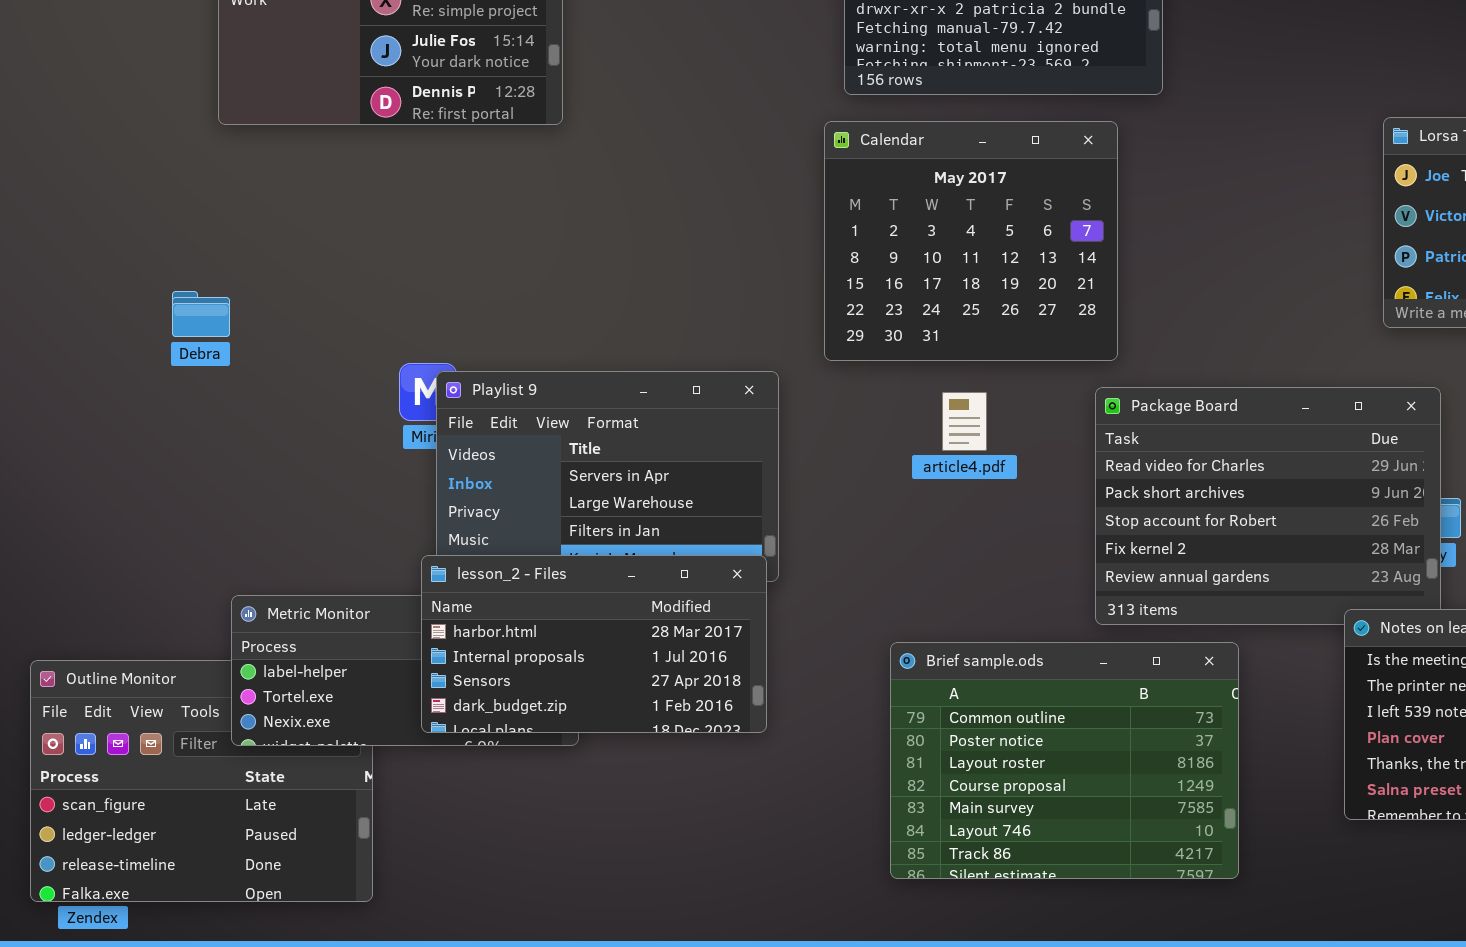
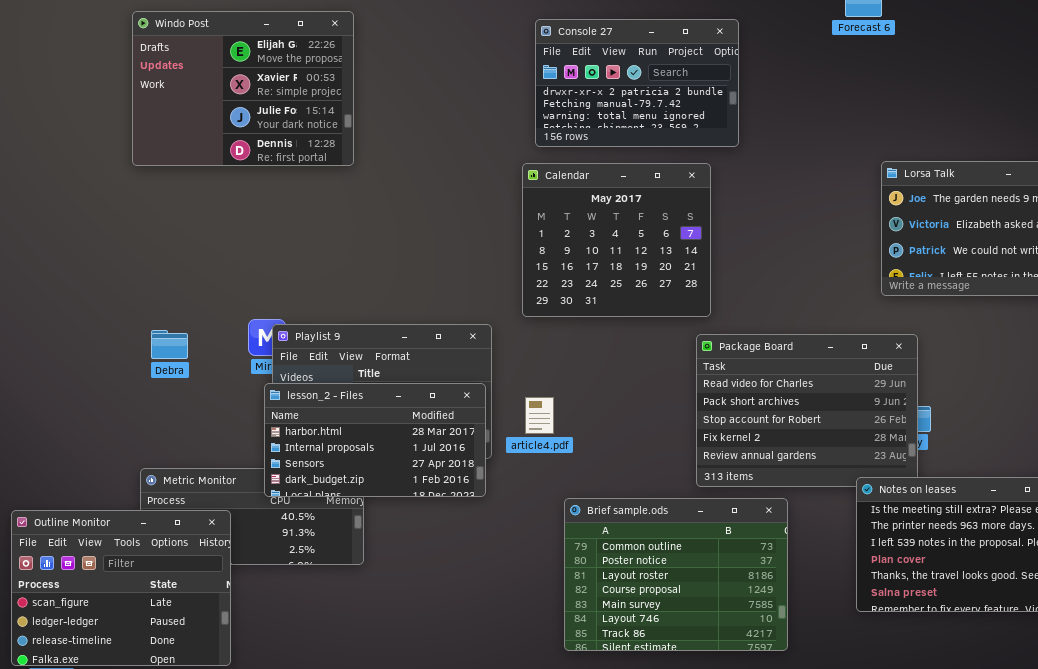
Debra: [172,291,230,337] -> [151,330,188,359], moved
article4.pdf: [942,392,987,451] -> [525,397,554,434], moved
lesson_2 - Files: [421,555,767,733] -> [264,383,486,497], moved
Outline Monitor: [30,660,373,902] -> [11,510,231,666], raised

